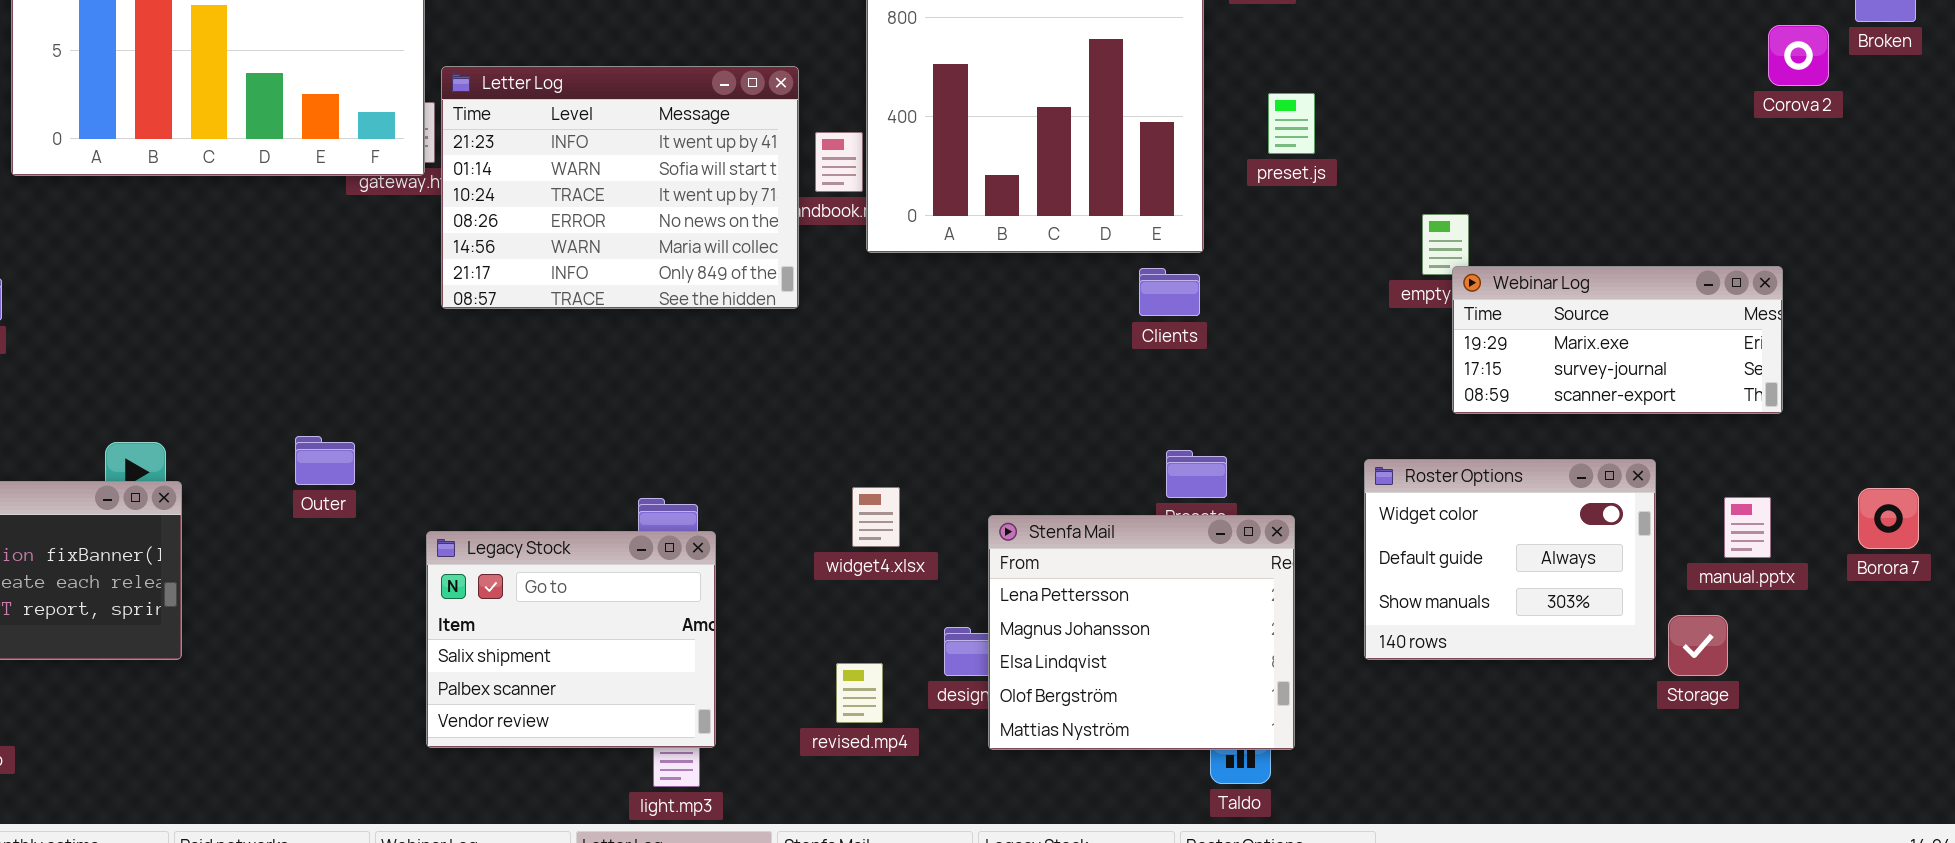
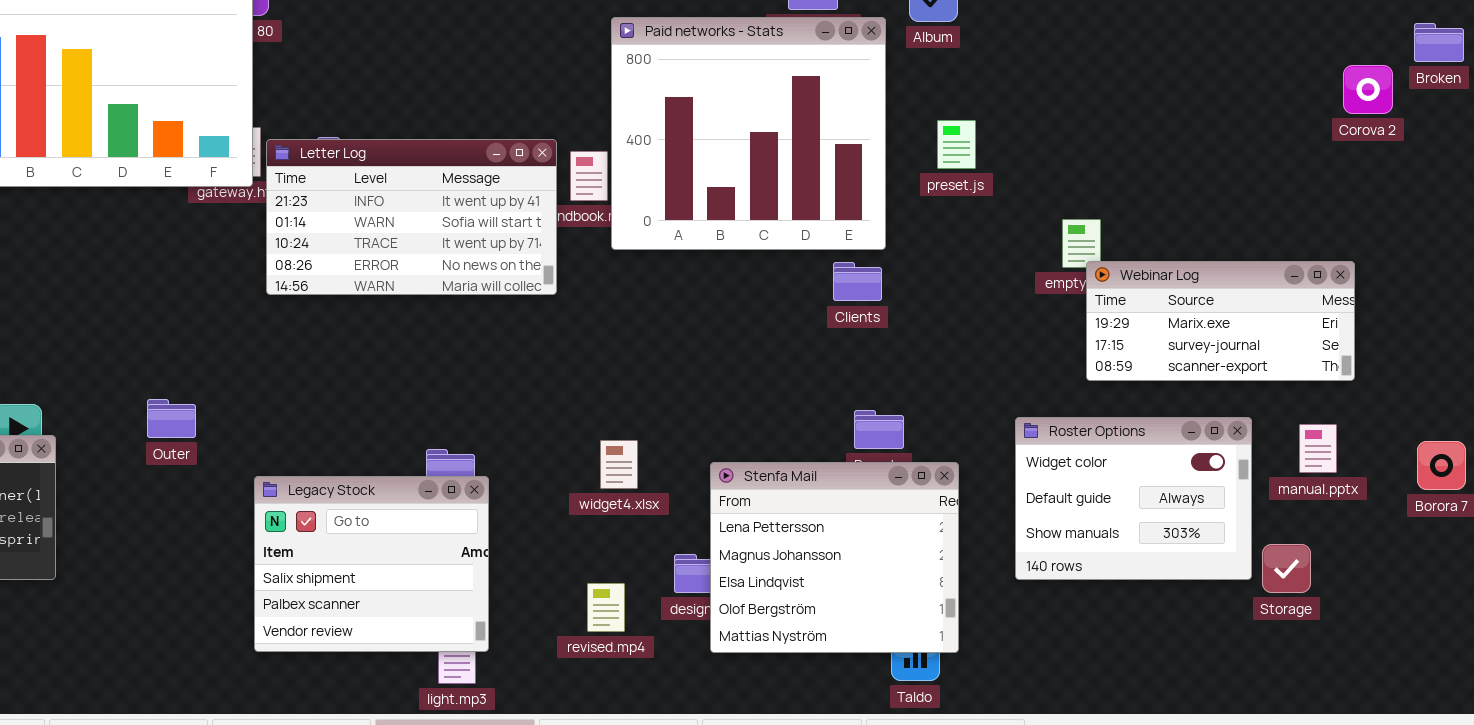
Letter Log: [441,66,799,309] -> [266,139,557,295], resized
manual.pptx: [1724,497,1771,558] -> [1299,424,1337,473], moved

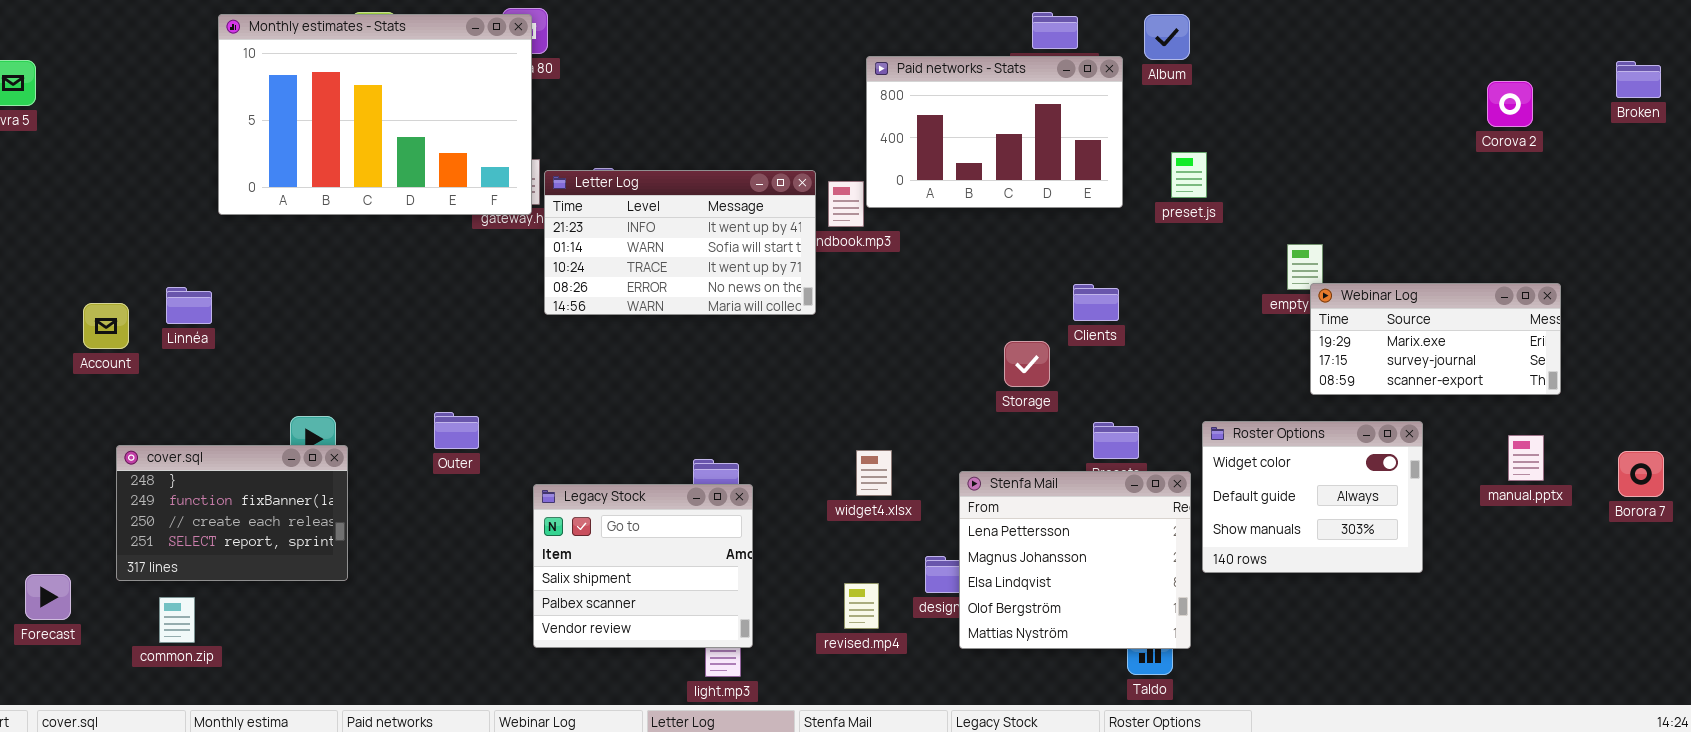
Paid networks - Stats: [611,17,886,250] -> [866,56,1123,208], resized
Corova 2: [1343,65,1393,114] -> [1487,81,1533,127], moved
Roster Options: [1015,417,1252,580] -> [1202,421,1423,573], moved
Storage: [1262,544,1311,593] -> [1004,341,1050,387], moved

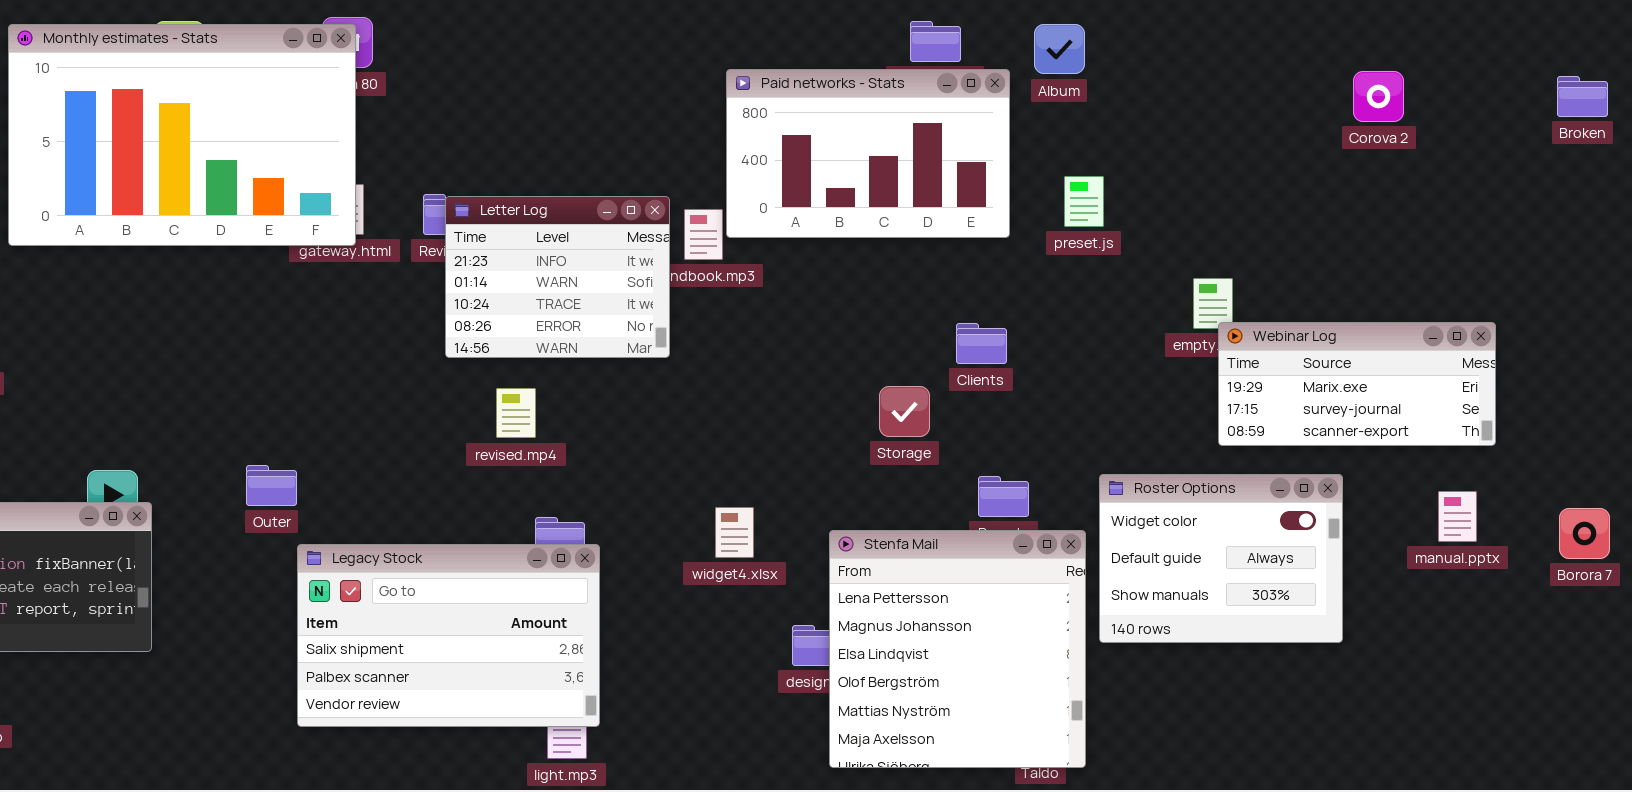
Corova 2: [1487,81,1533,127] -> [1353,71,1404,122], moved
Letter Log: [544,170,816,315] -> [445,196,670,358], resized
Stenfa Mail: [959,471,1191,649] -> [829,530,1086,768], resized
Legacy Stock: [533,484,753,648] -> [297,544,600,727], resized
revised.mp4: [844,583,879,629] -> [496,388,536,438], moved

